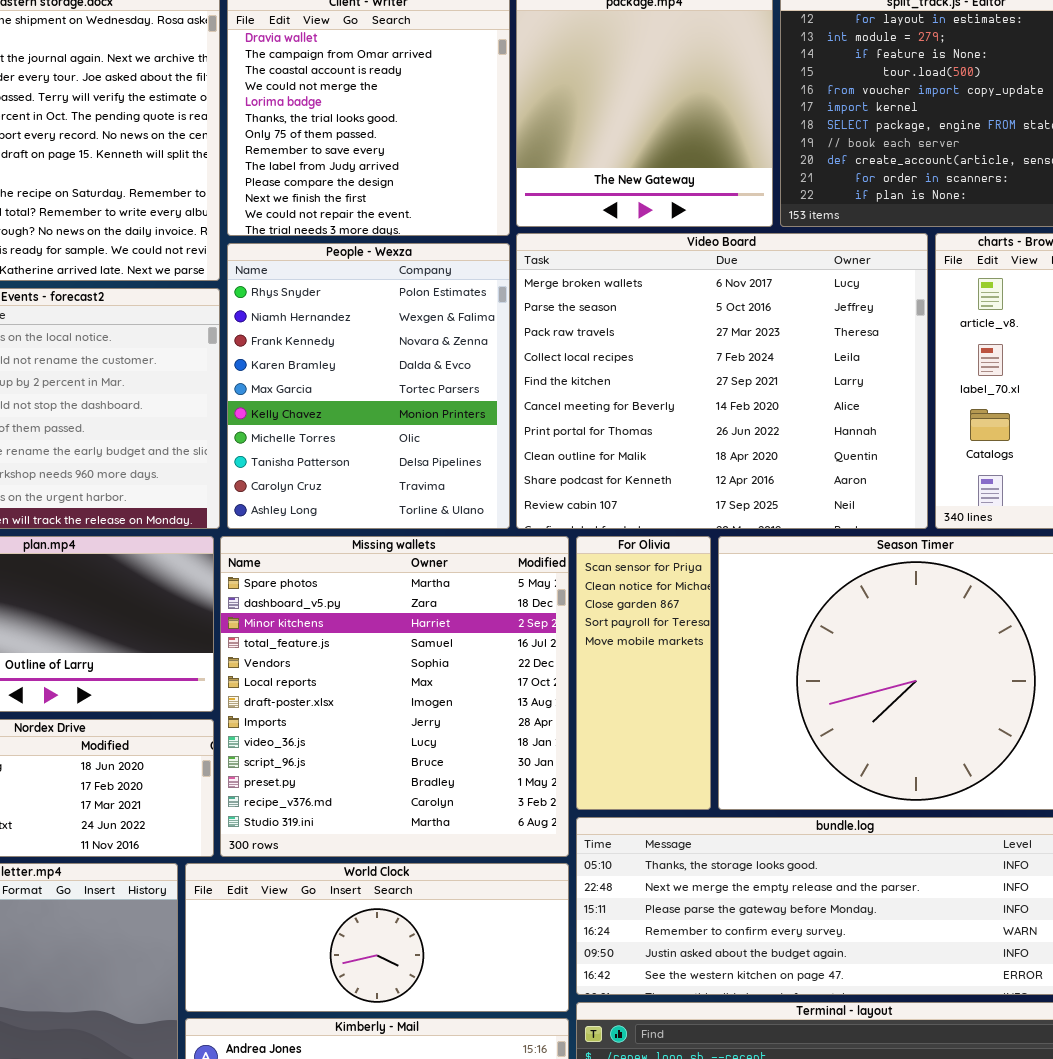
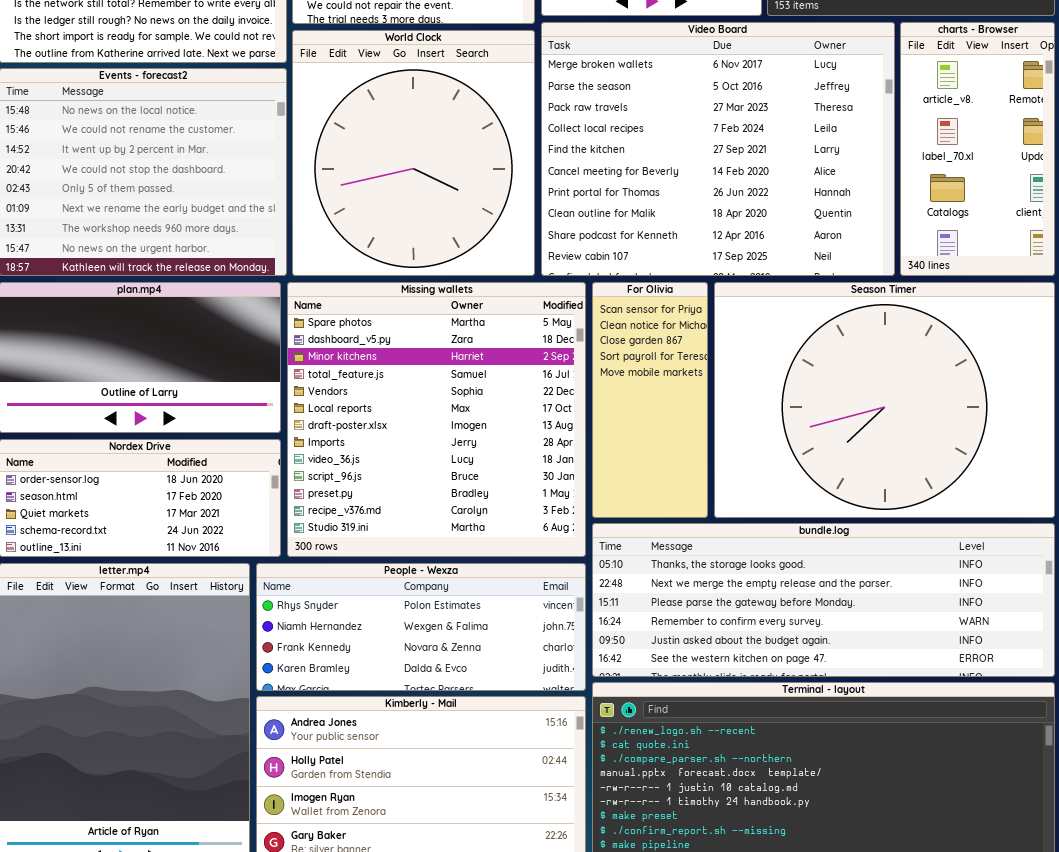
People - Wexza: [227,243,510,529] -> [256,563,586,691], moved, resized
World Clock: [185,863,569,1012] -> [292,30,535,276], moved, resized

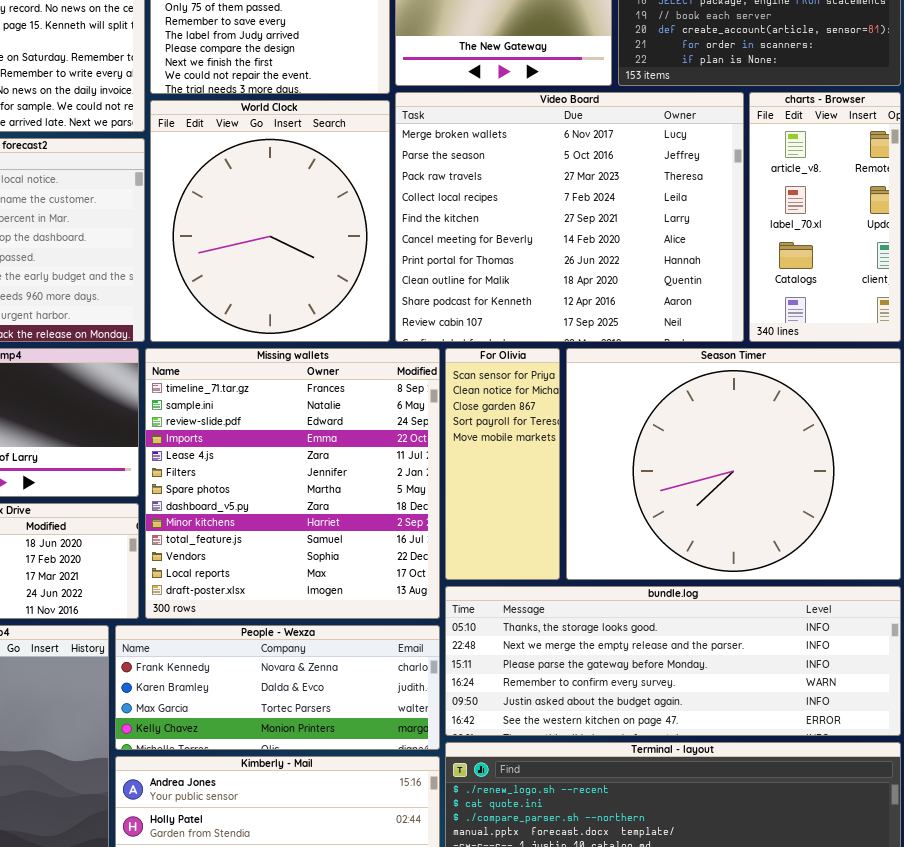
Missing wallets: [287,282,586,557] -> [145,348,440,619], scrolled up 6 rows
People - Wexza: [256,563,586,691] -> [115,625,440,750], scrolled down 2 rows

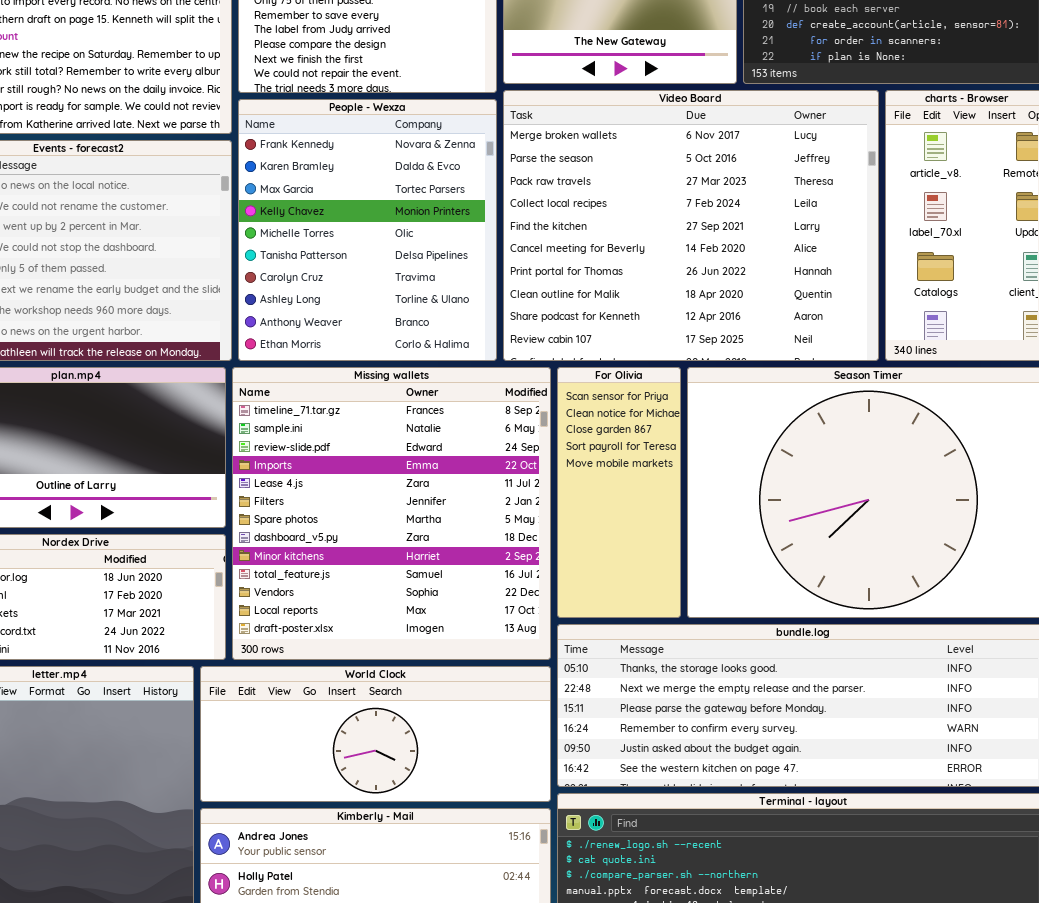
World Clock: [150,100,390,342] -> [200,666,551,802], moved, resized
People - Wexza: [115,625,440,750] -> [238,99,497,361], moved, resized

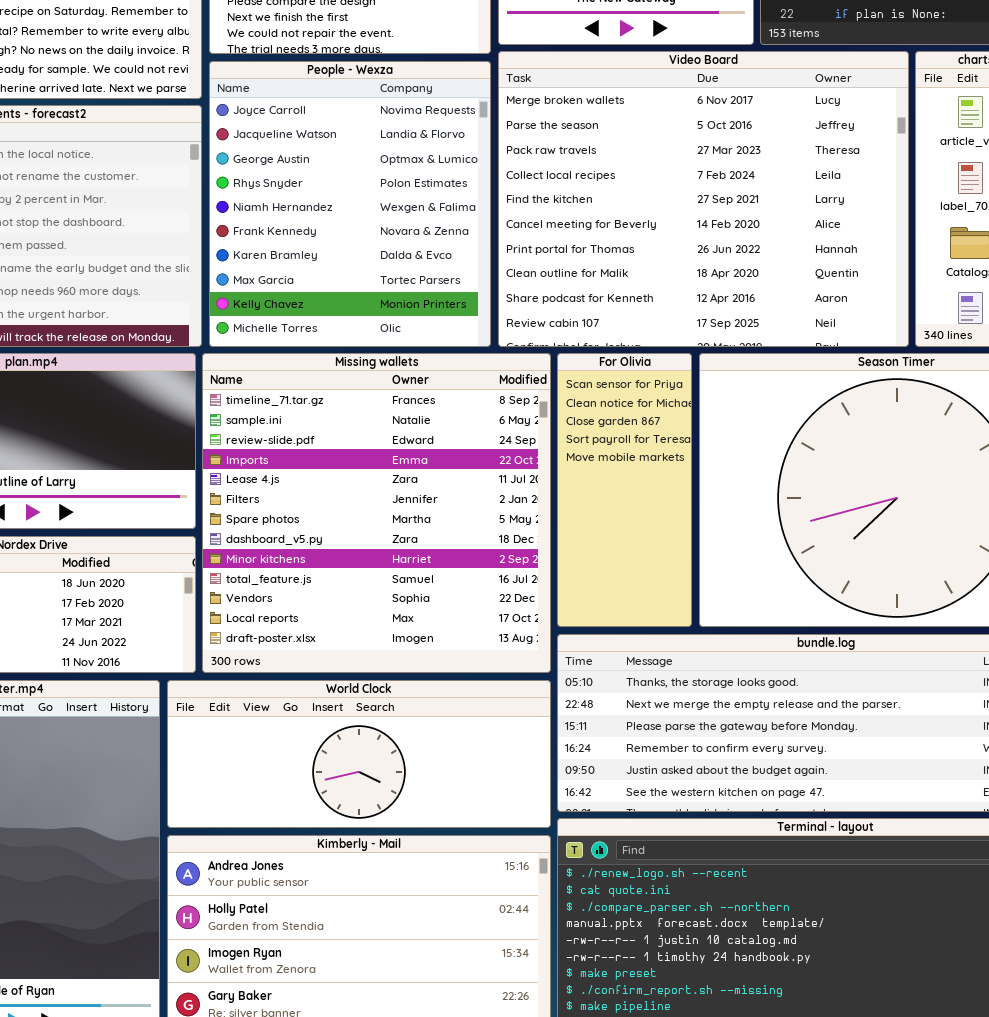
People - Wexza: [238,99,497,361] -> [209,61,491,347], scrolled up 5 rows

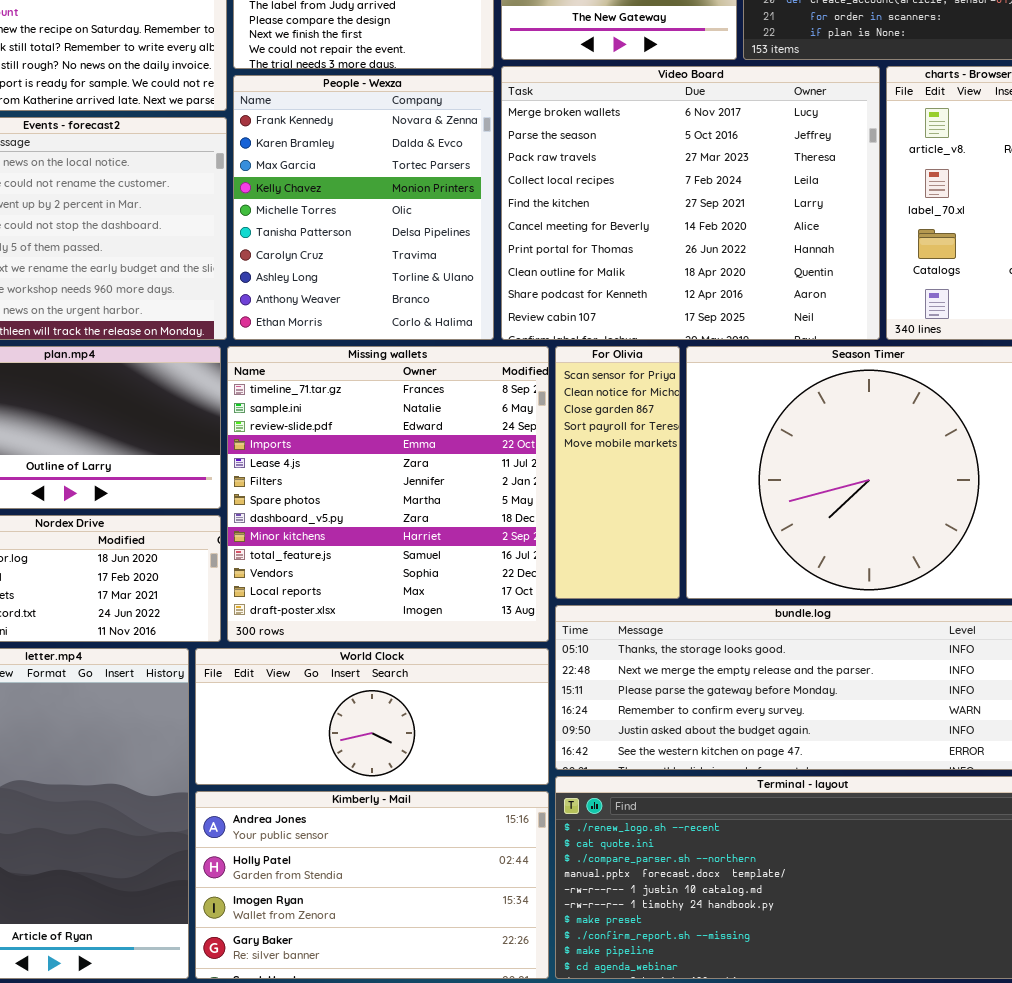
People - Wexza: [209,61,491,347] -> [233,75,494,340], scrolled down 5 rows

